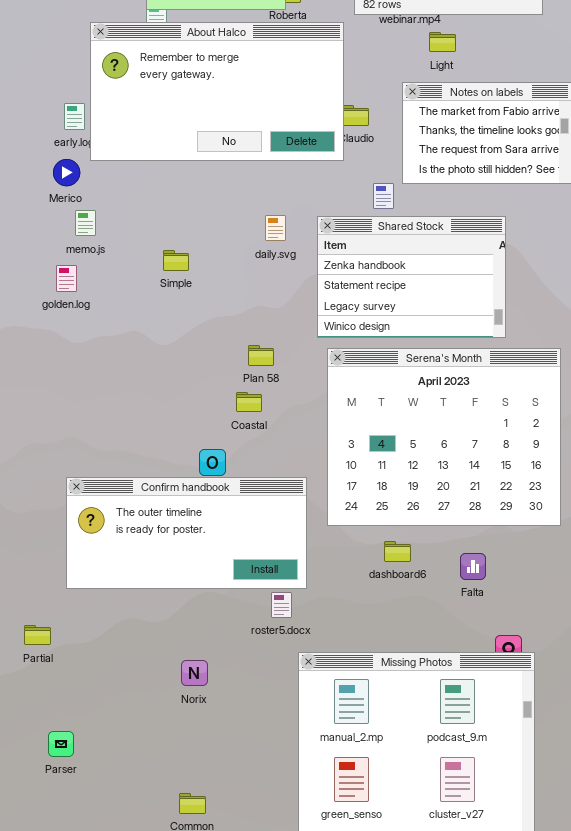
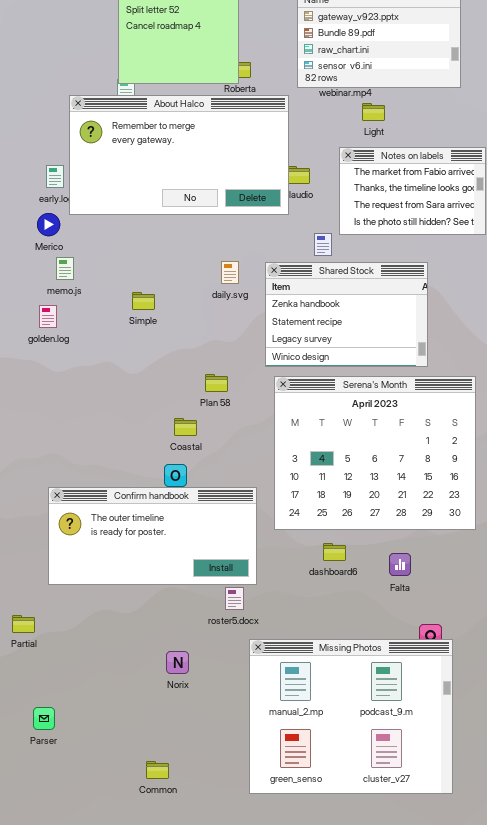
Coastal: [236,392,262,412] -> [174,418,197,436], moved
Norix: [181,660,208,686] -> [166,651,189,674], moved

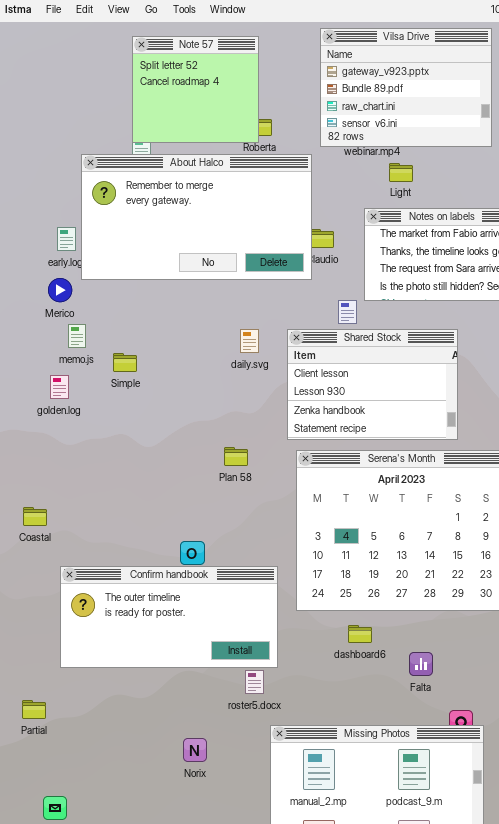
Shared Stock: [265,262,428,367] -> [287,329,458,440], scrolled up 2 rows
Simple: [132,292,155,310] -> [113,353,137,372], moved
Coastal: [174,418,197,436] -> [23,507,47,526], moved
Falta: [389,553,411,576] -> [409,652,433,676], moved

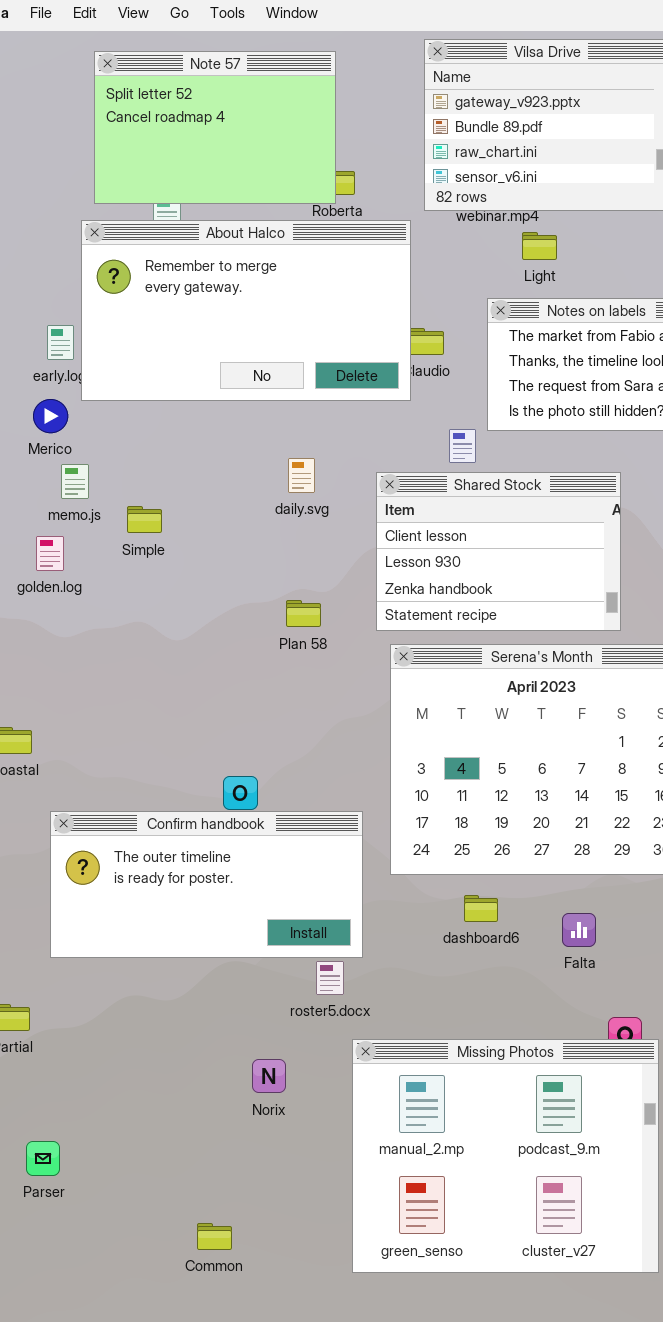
Note 57: [132,36,259,143] -> [94,51,336,204], resized
daily.svg: [240,329,259,353] -> [288,458,315,493], moved
Plan 58: [224,447,248,466] -> [286,600,321,627], moved
Falta: [409,652,433,676] -> [562,913,596,947], moved
Norix: [183,738,207,762] -> [252,1059,286,1093], moved

